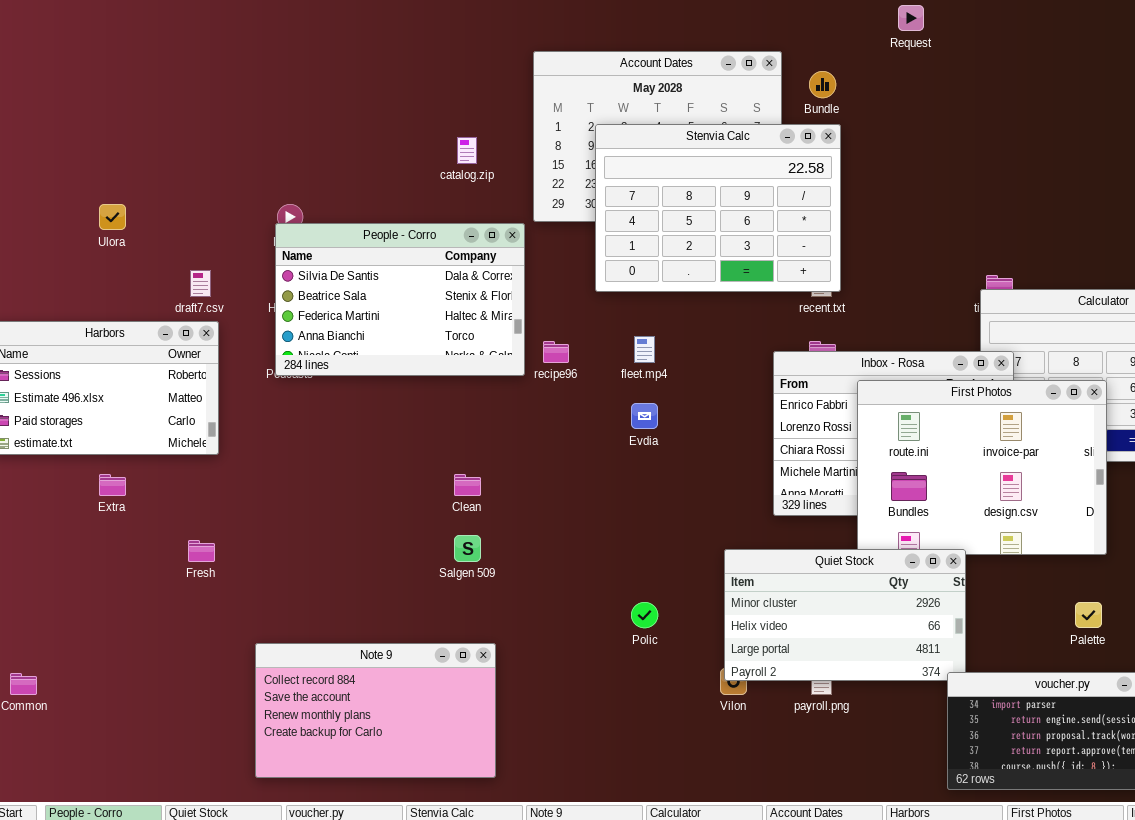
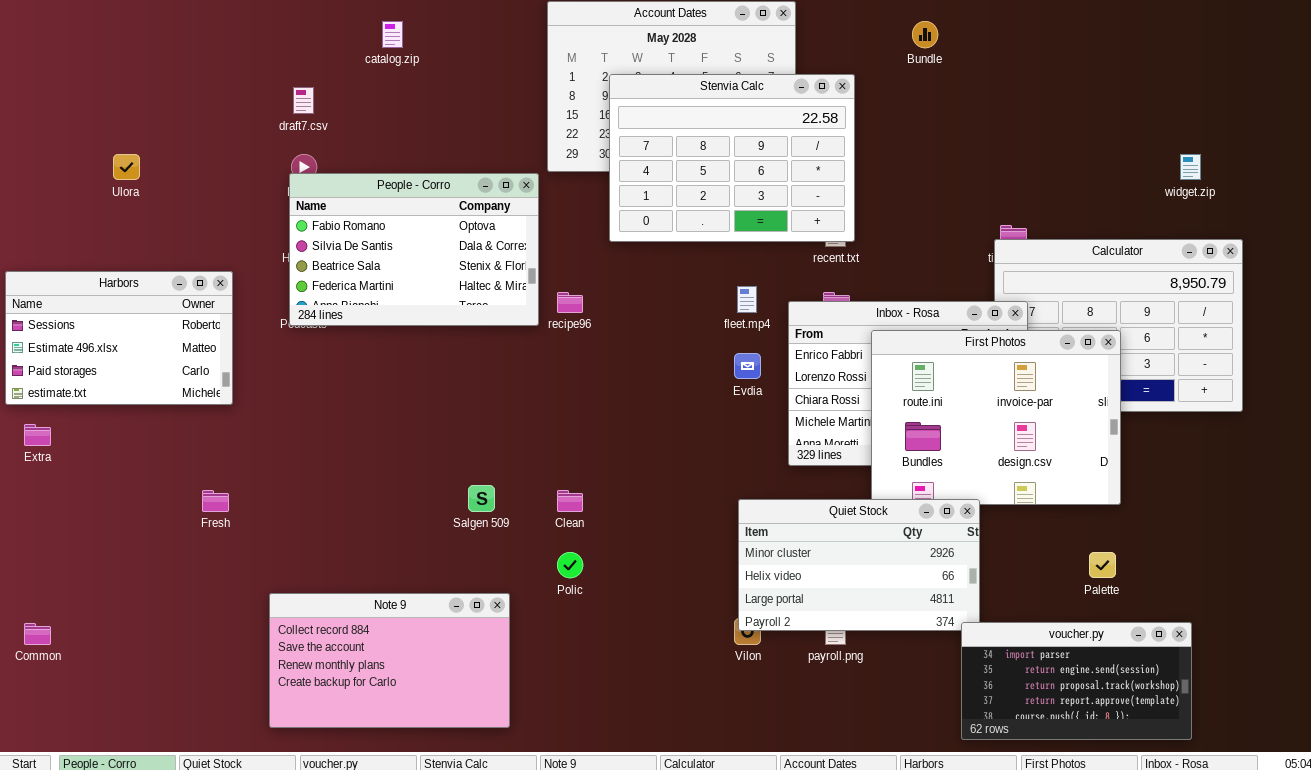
Bundle: [809,71,836,98] -> [912,21,938,48], moved
catalog.zip: [457,137,477,164] -> [382,21,403,48], moved
People - Corro: [275,223,525,376] -> [289,173,539,326], scrolled up 1 row
draft7.csv: [190,270,211,297] -> [293,87,314,114], moved
fleet.mp4: [634,336,655,363] -> [737,286,757,313], moved
Evdia: [631,403,658,429] -> [734,353,761,379], moved
Extra: [99,474,126,496] -> [24,424,51,446], moved
Clean: [454,474,481,496] -> [557,490,583,512], moved
Polic: [631,602,658,628] -> [557,552,583,578], moved

